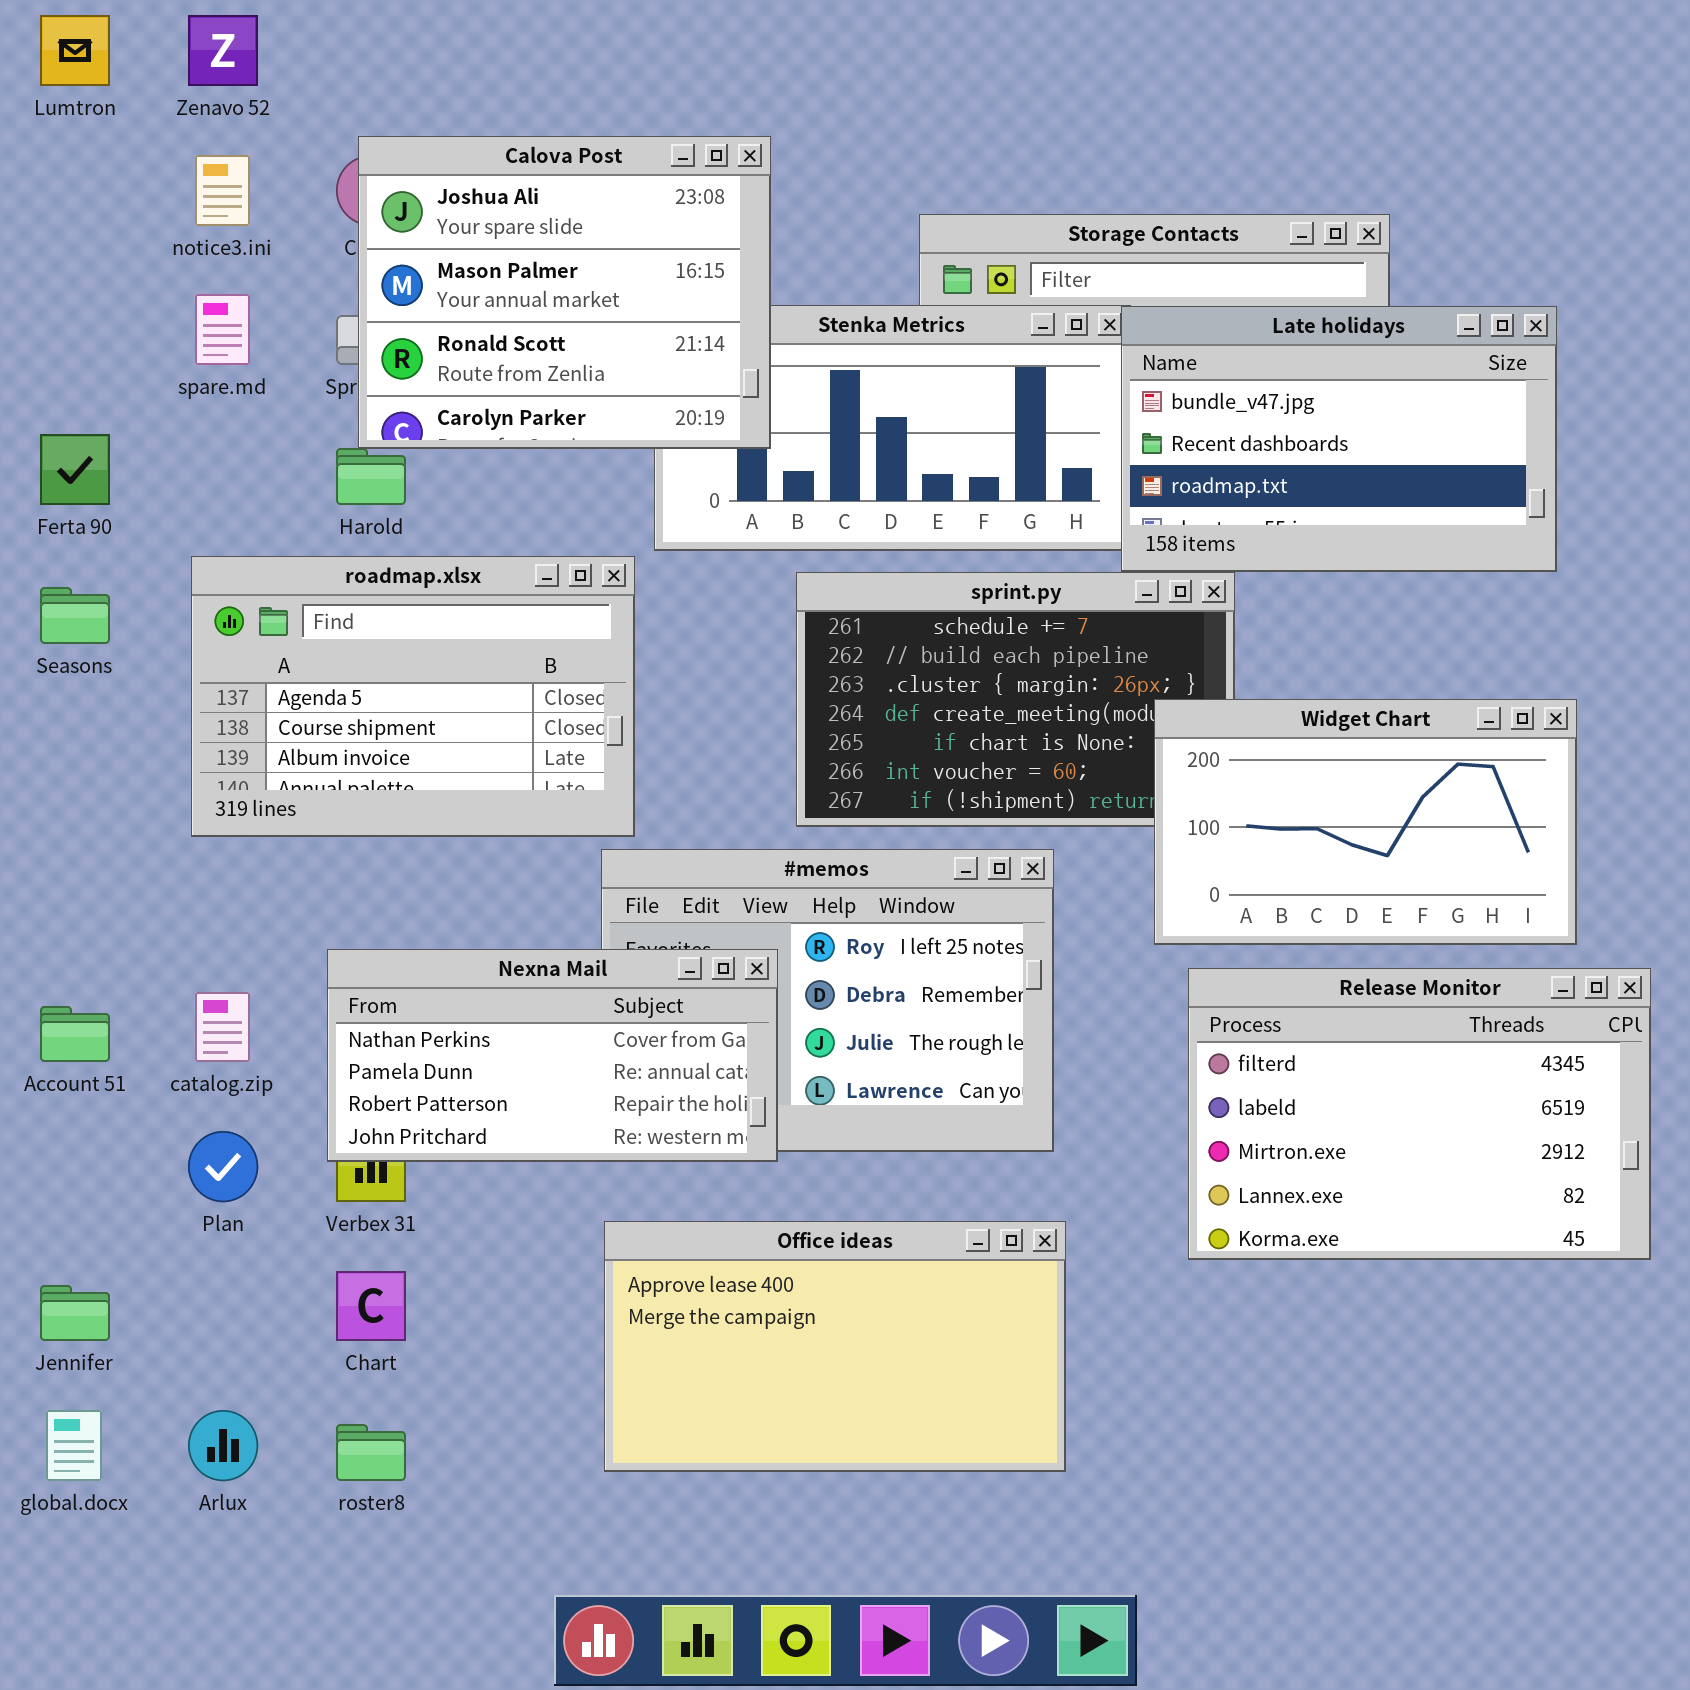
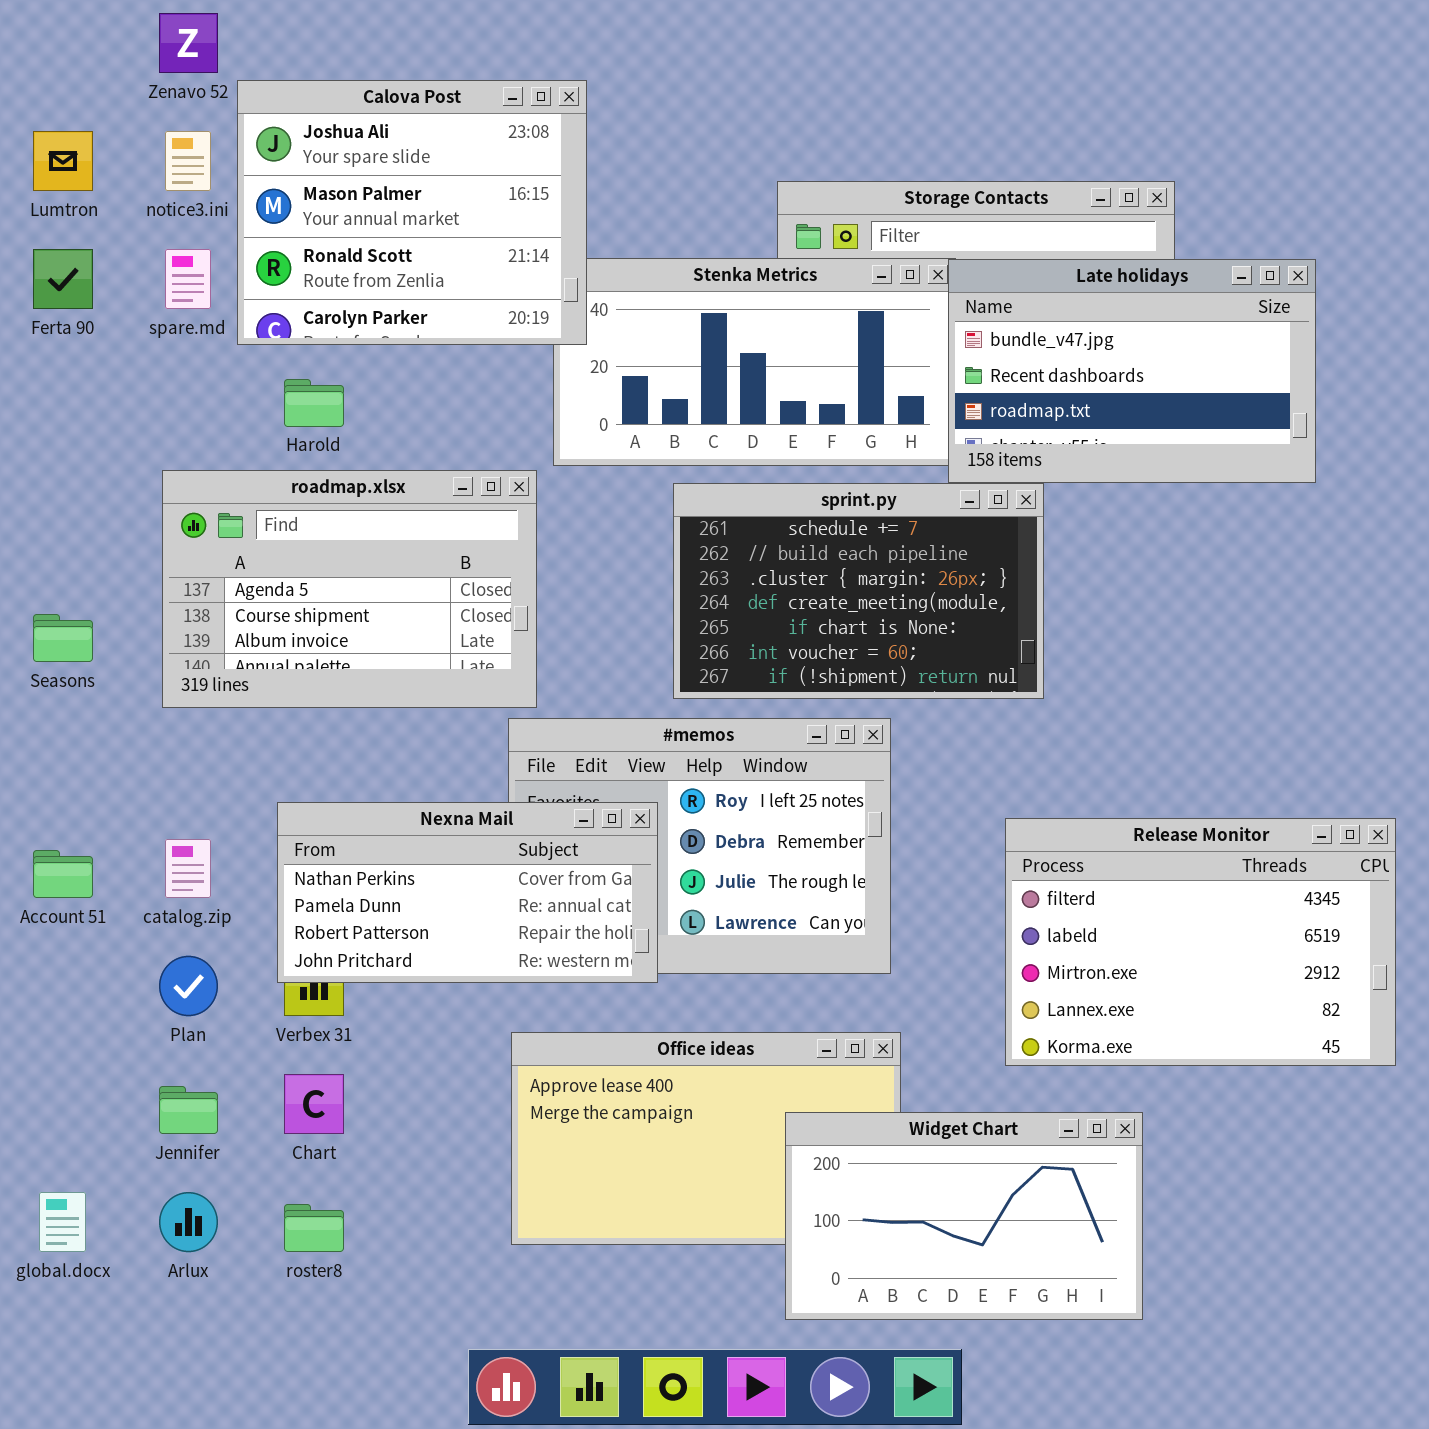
Lumtron: [40,15,110,86] -> [33,131,93,191], moved
Calova Post: [358,136,771,449] -> [237,80,587,345], moved
Ferta 90: [40,434,110,505] -> [33,249,93,309], moved
Seasons: [40,587,110,644] -> [33,614,93,662], moved
Widget Chart: [1154,699,1577,945] -> [785,1112,1143,1320], moved
Jennifer: [40,1285,110,1341] -> [159,1086,218,1134], moved

